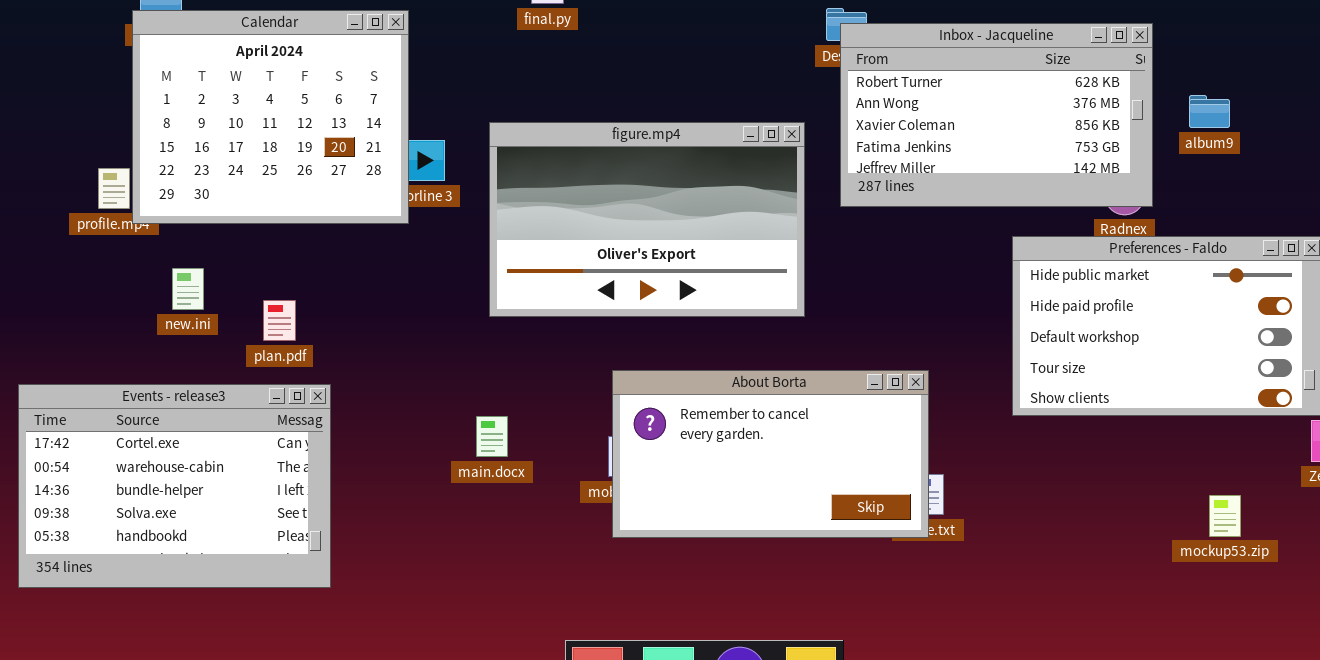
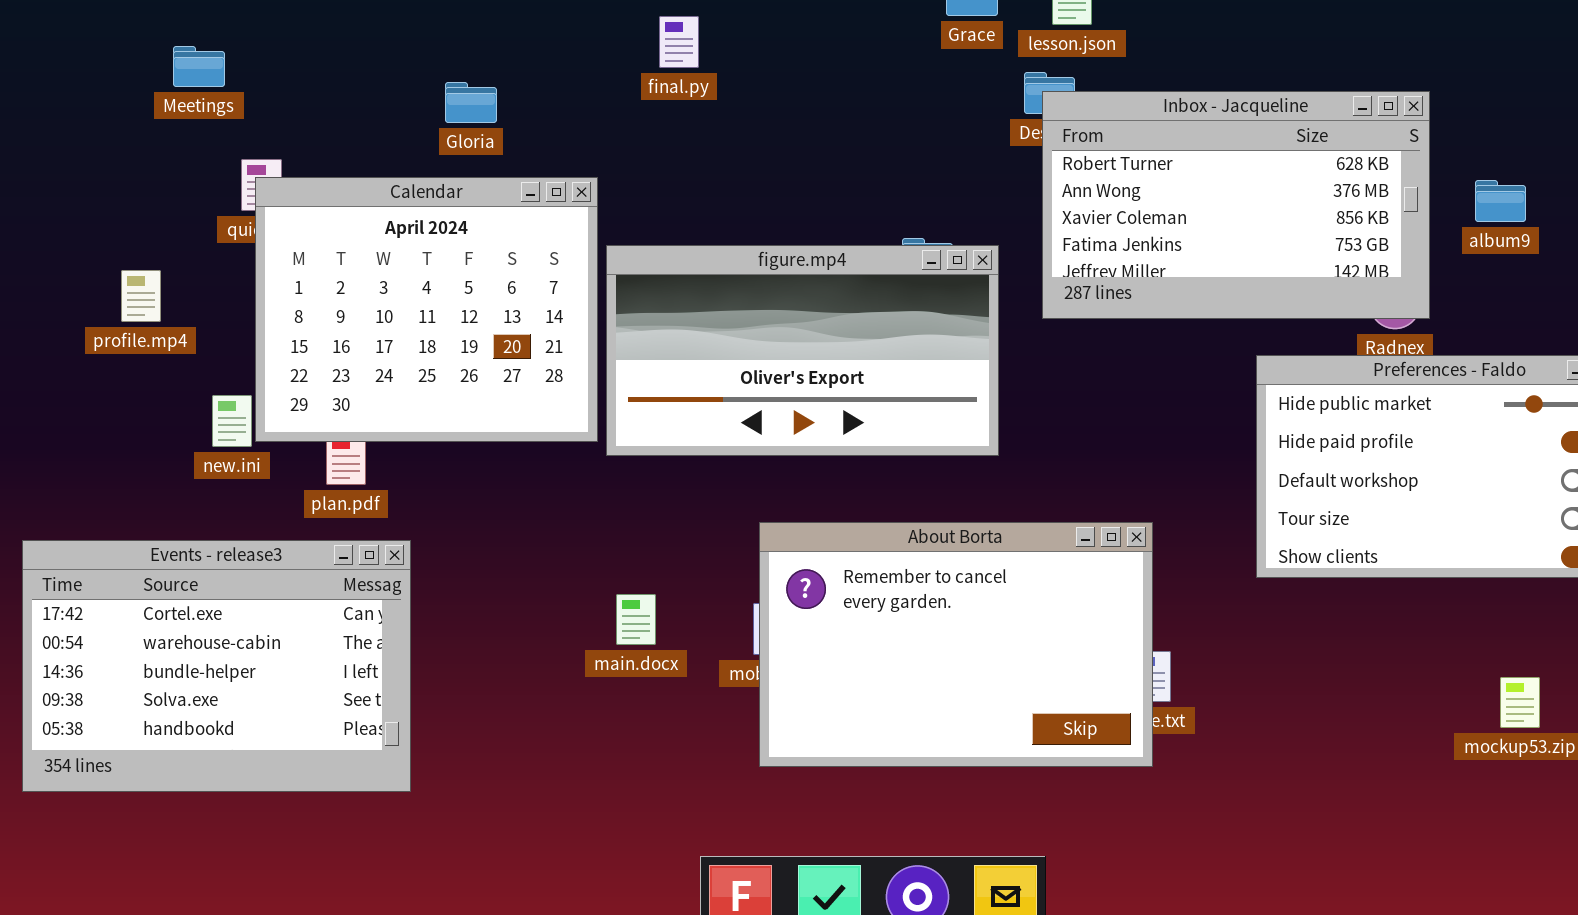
Calendar: [132,10,409,224] -> [255,177,598,442], moved
figure.mp4: [489,122,805,317] -> [606,245,999,456], resized
About Borta: [612,370,929,538] -> [759,522,1153,767], resized
main.docx: [476,416,508,457] -> [616,594,656,645], moved

